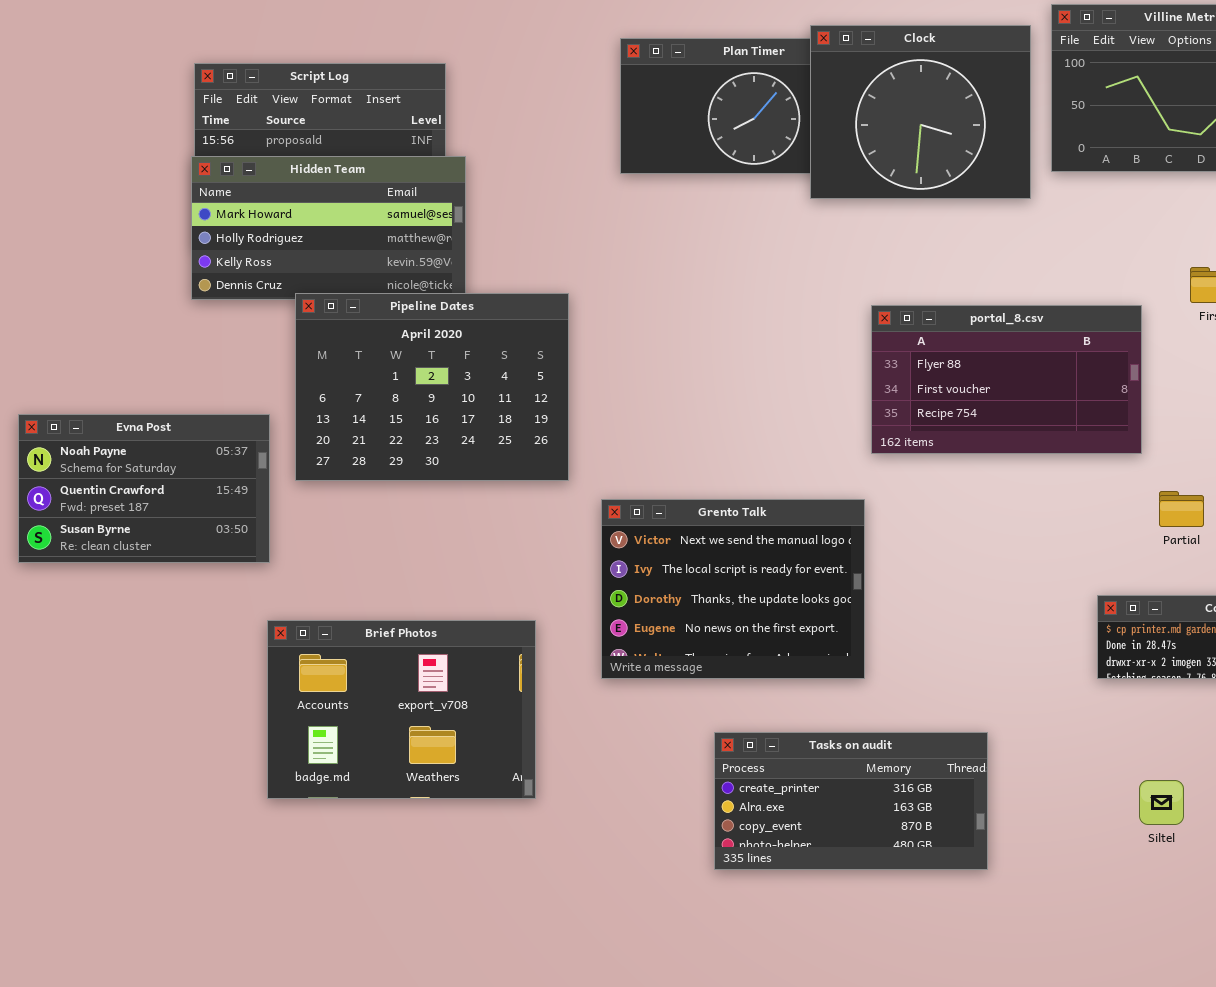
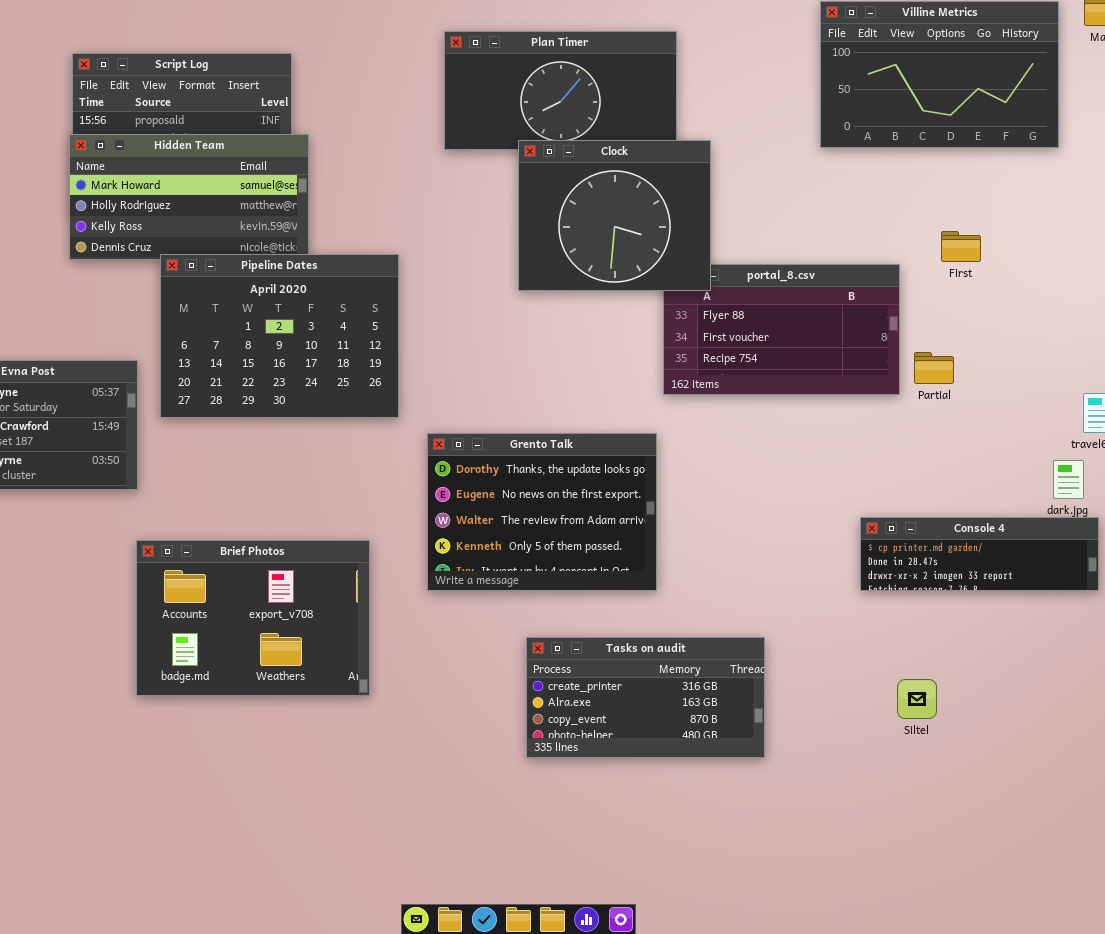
Clock: [810,25,1031,199] -> [518,140,711,291], moved
Partial: [1159,491,1204,527] -> [914,352,954,384], moved
Grento Talk: [601,499,865,679] -> [427,433,657,591], scrolled down 2 rows

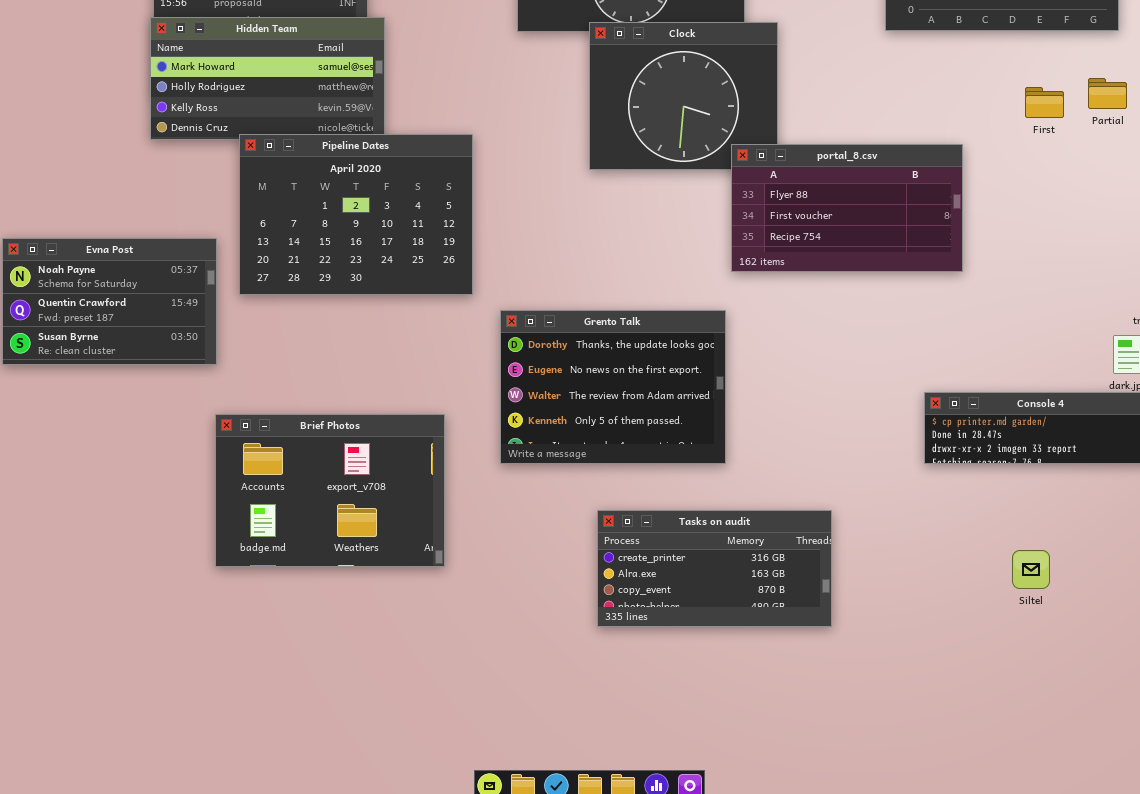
First: [941,231,981,262] -> [1025,87,1064,118], moved
portal_8.csv: [663,264,900,395] -> [731,144,963,272], raised
Partial: [914,352,954,384] -> [1088,78,1127,109], moved
Siltel: [897,679,937,719] -> [1012,550,1050,589], moved

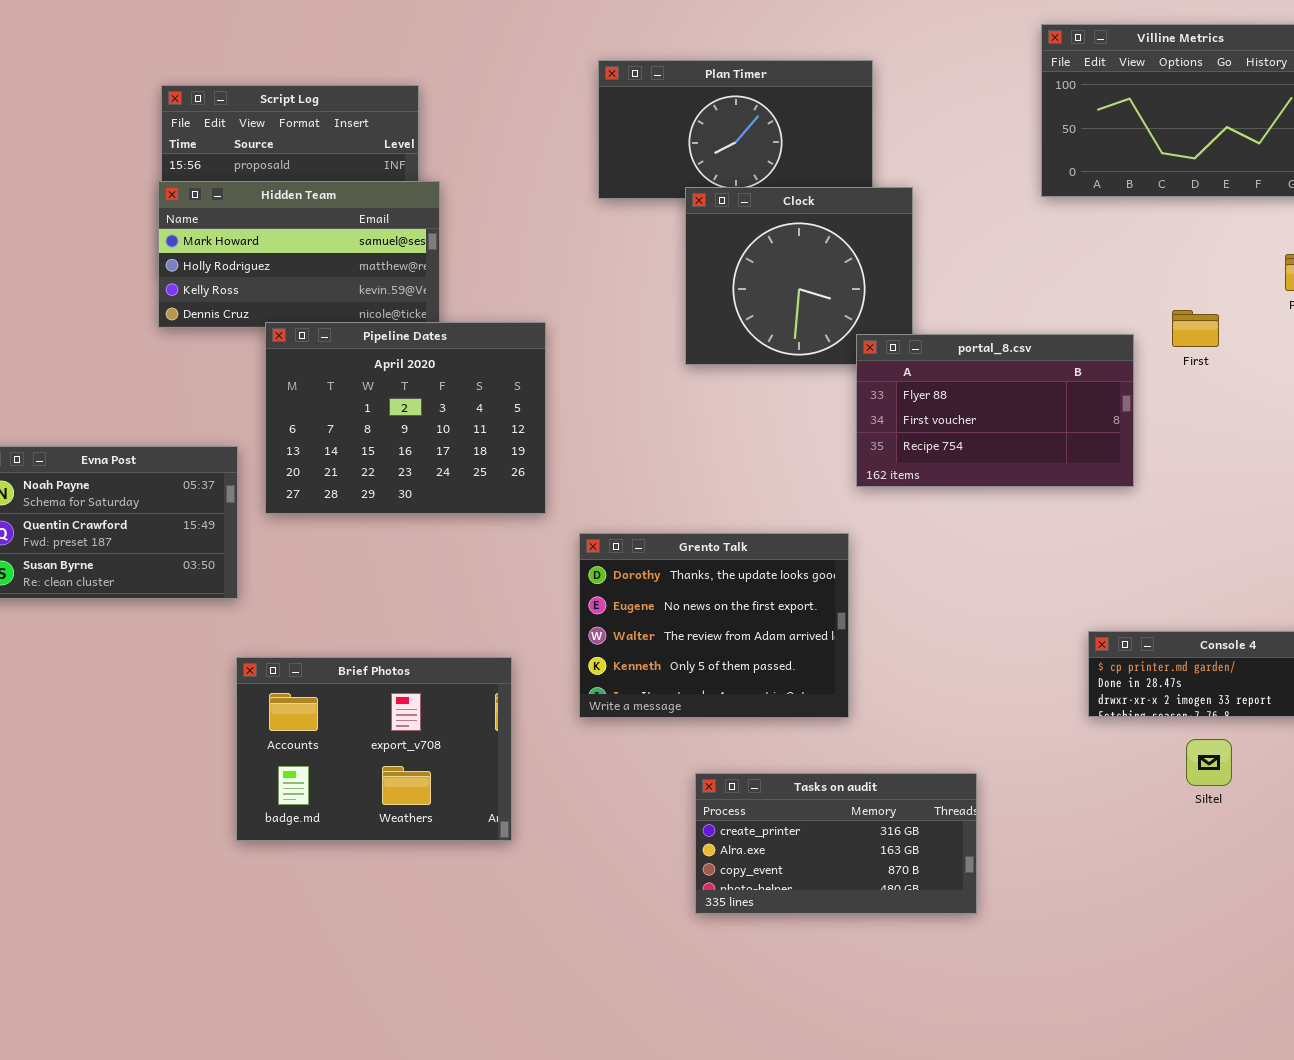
First: [1025,87,1064,118] -> [1172,310,1219,347], moved
Siltel: [1012,550,1050,589] -> [1186,739,1232,786], moved

